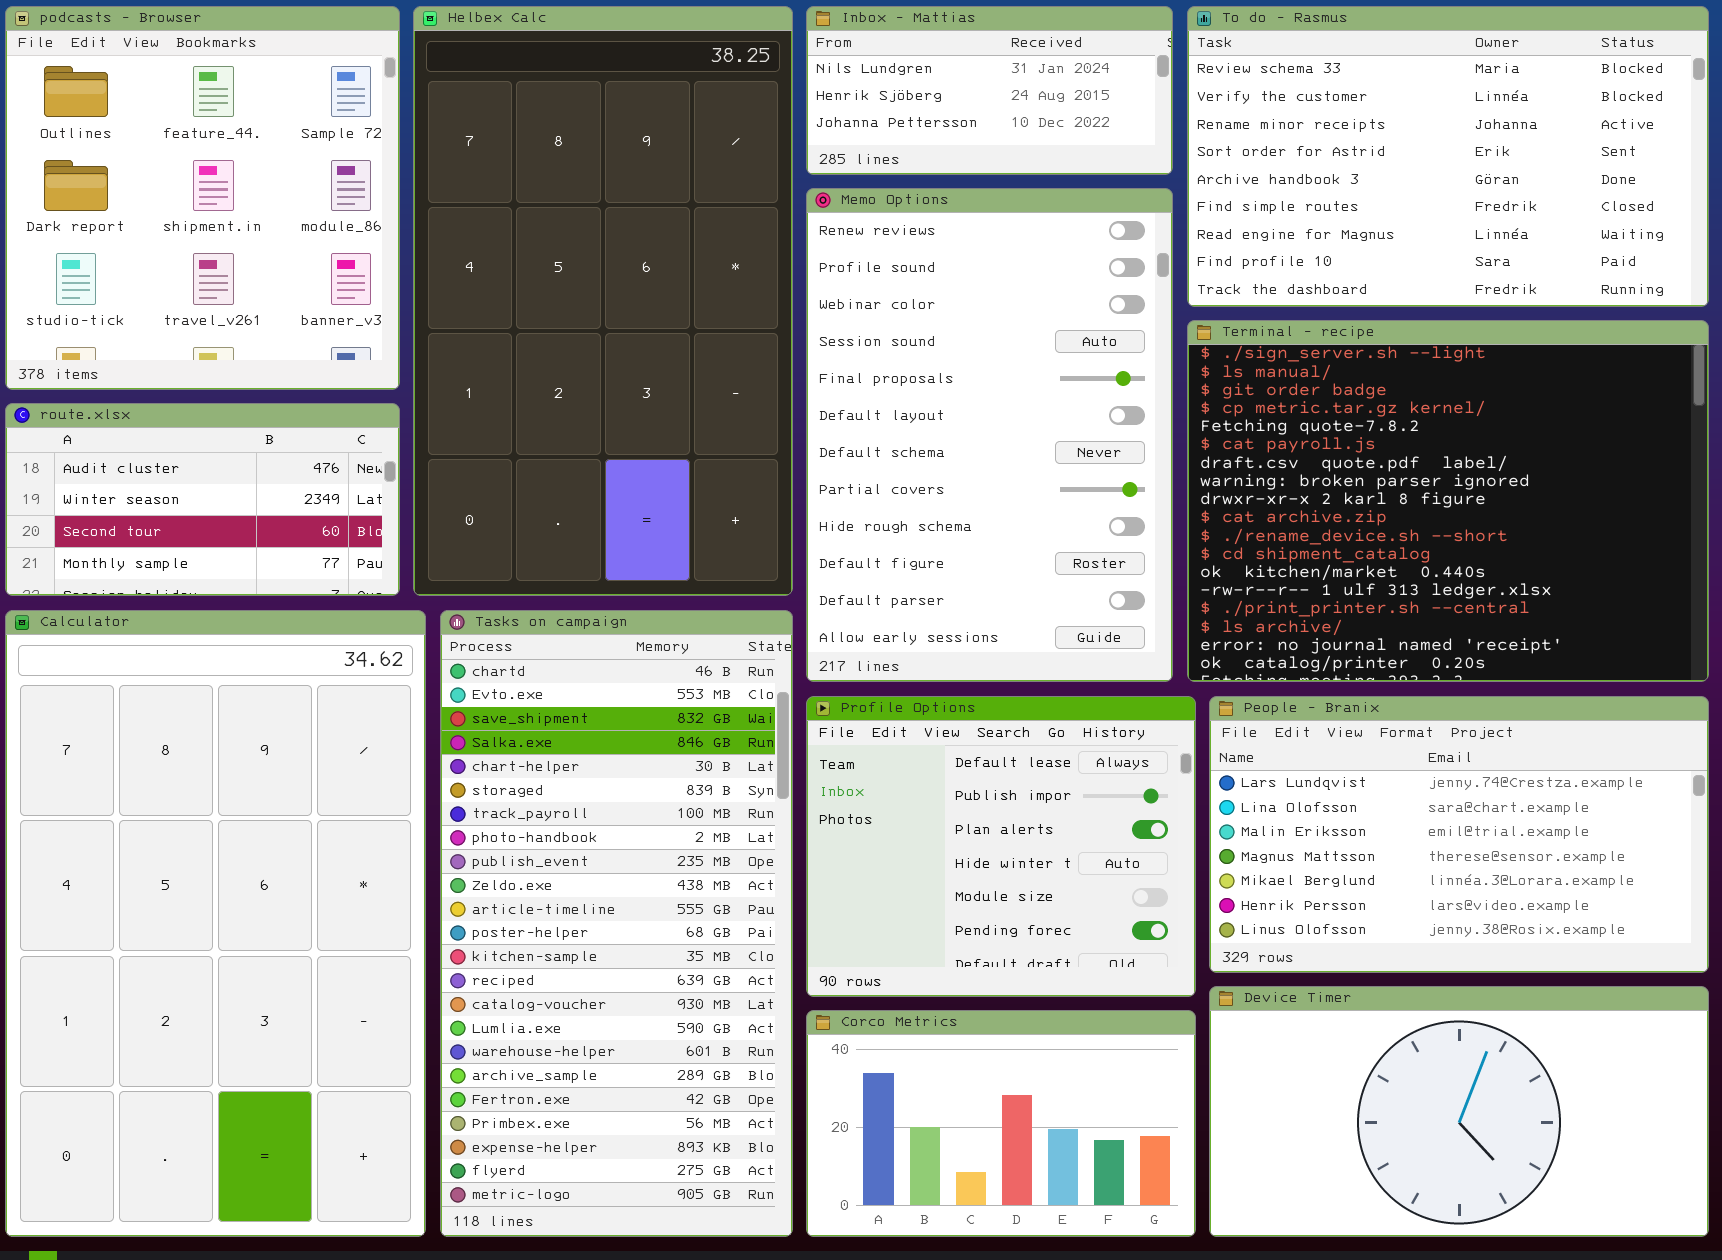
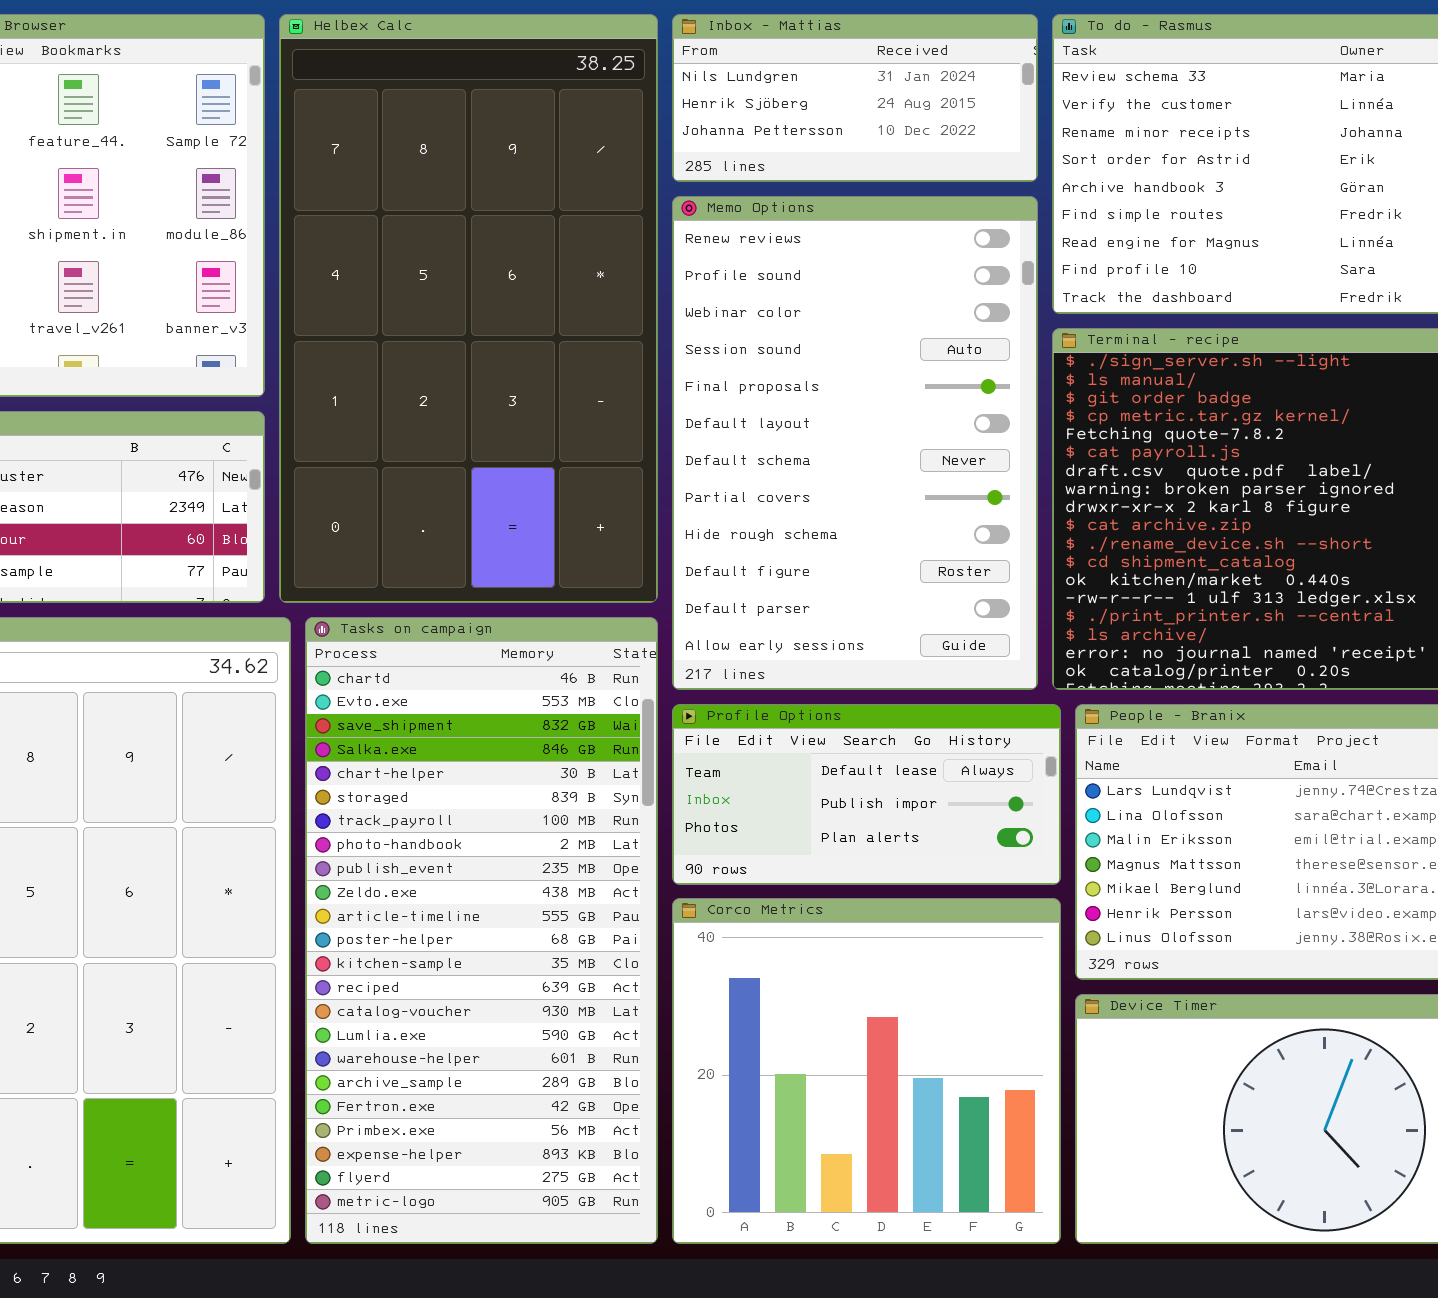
Profile Options: [806,696,1196,997] -> [672,704,1061,885], resized
Corco Metrics: [806,1010,1196,1237] -> [672,898,1061,1244], resized

